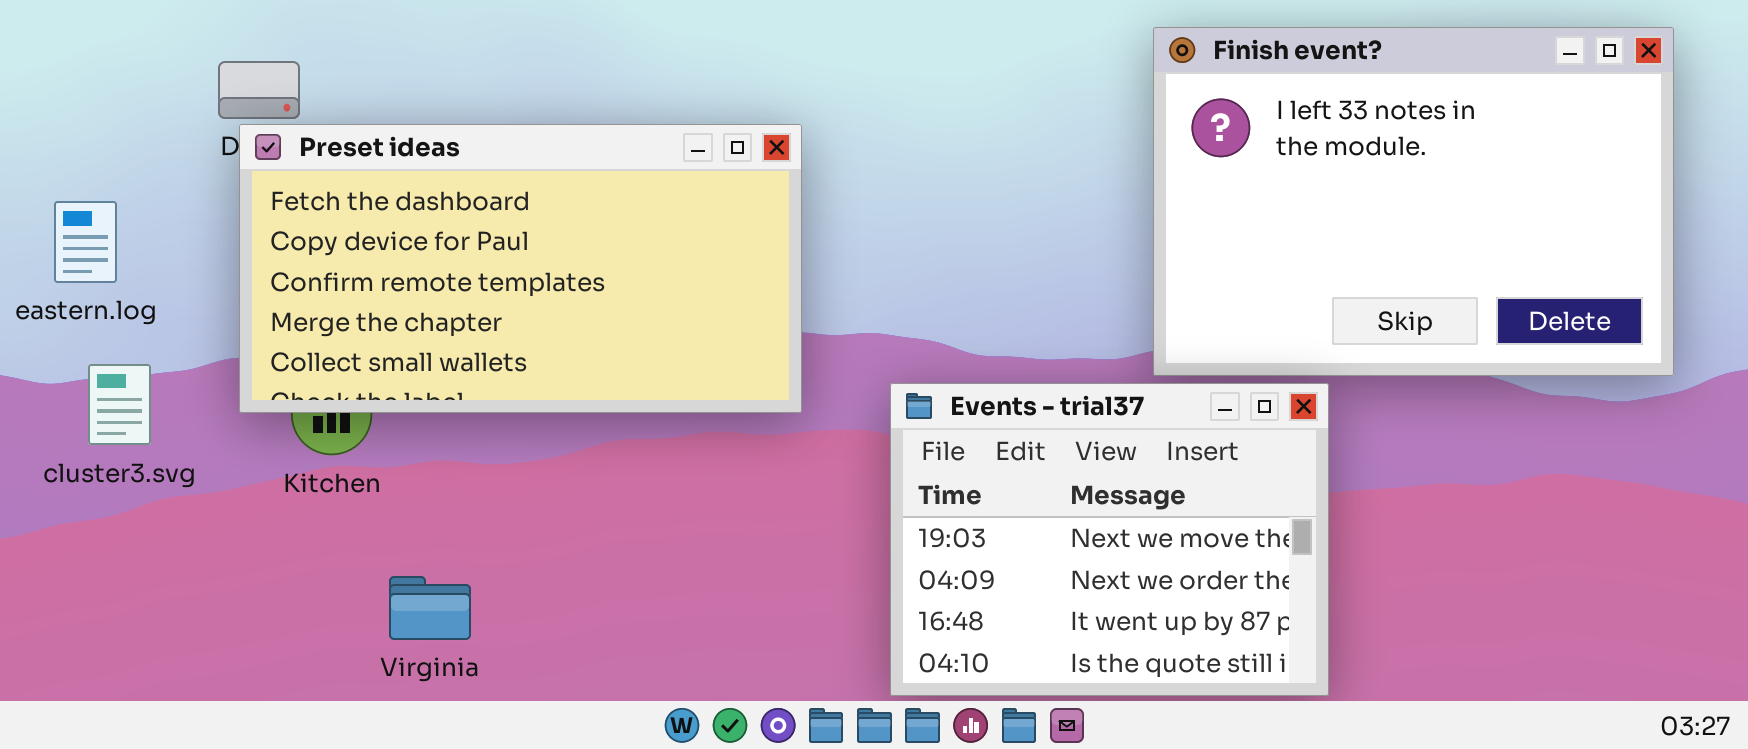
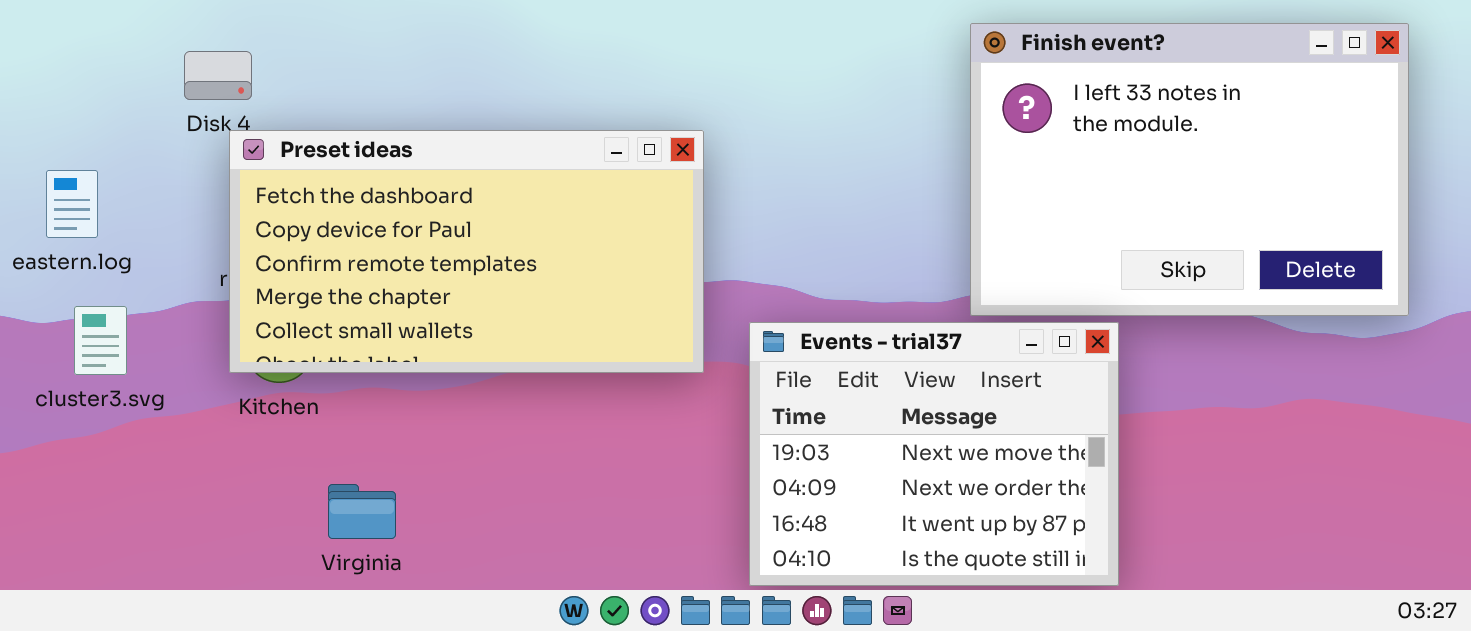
Preset ideas: [239,124,802,413] -> [229,130,704,373], moved

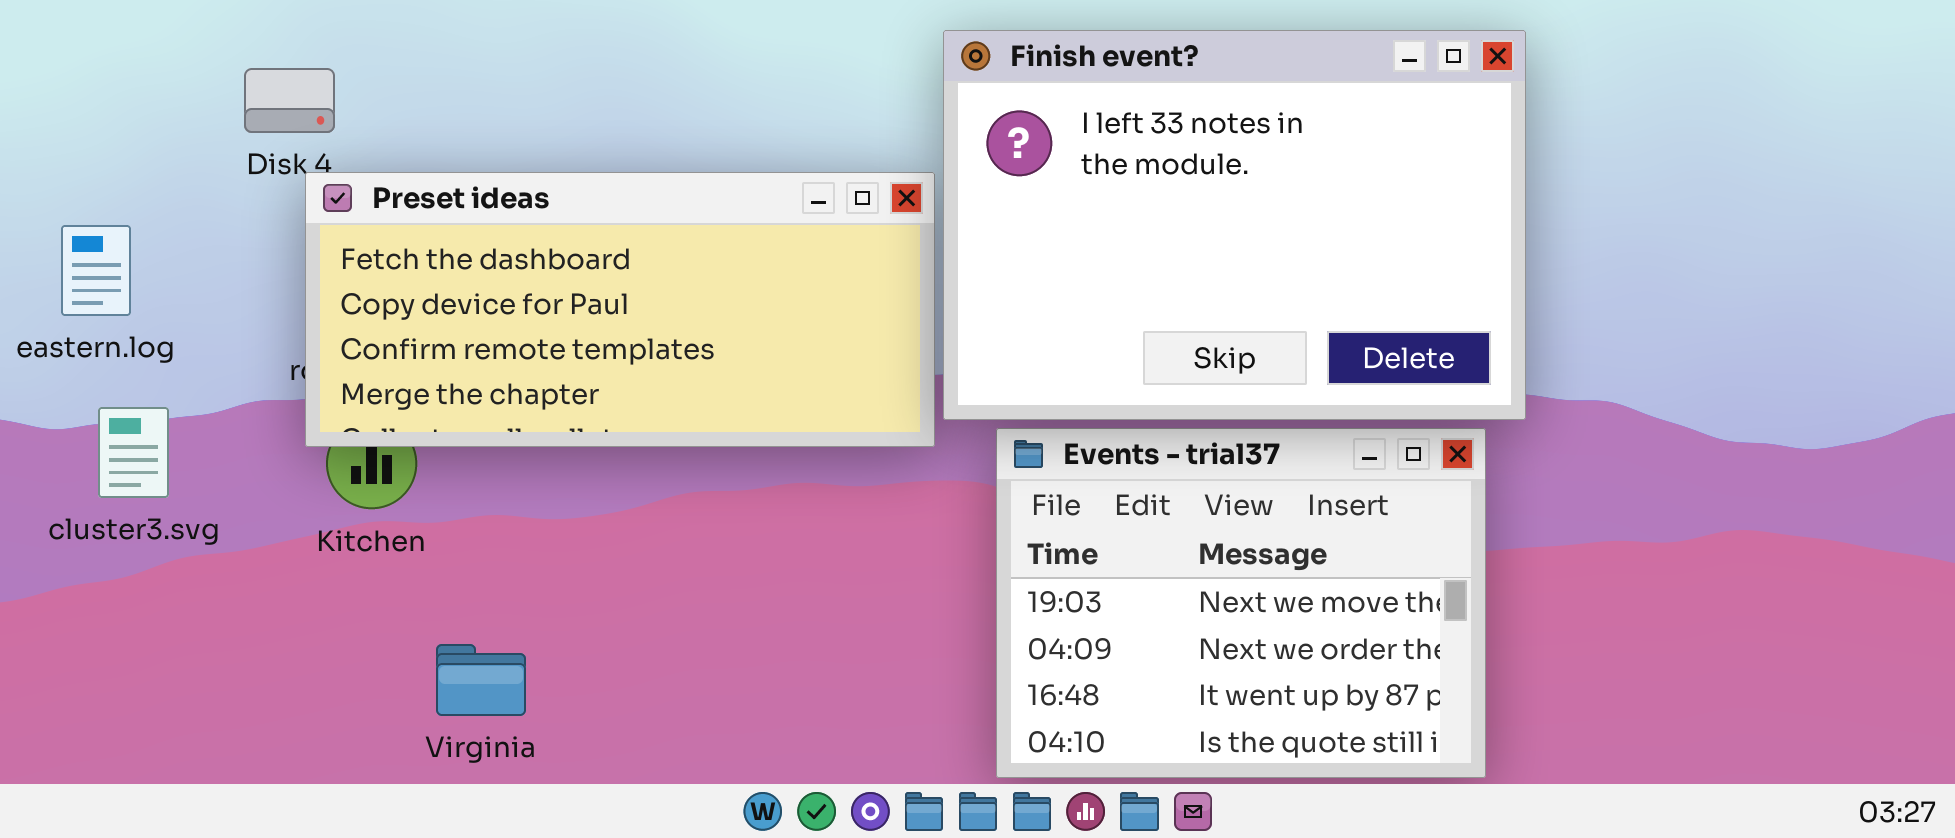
Finish event?: [970,23,1409,316] -> [943,30,1526,420], moved
Preset ideas: [229,130,704,373] -> [305,172,935,447], resized

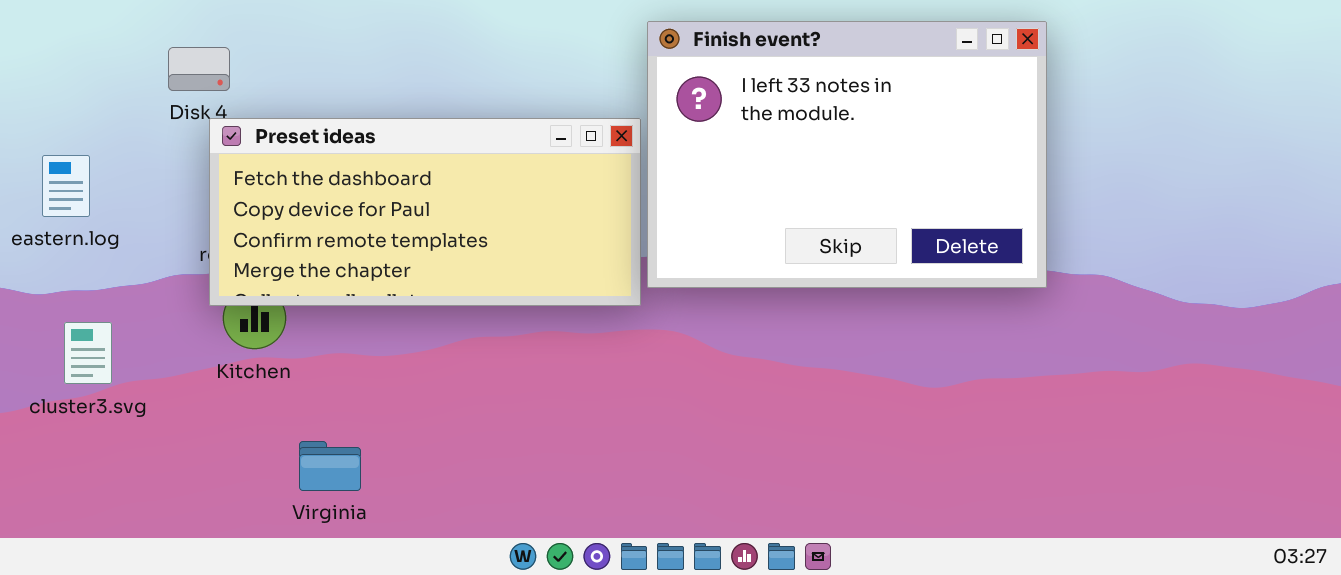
cluster3.svg: [98,407,169,498] -> [64,322,112,384], moved
Events - trial37: [996,428,1486,778] -> none, closed

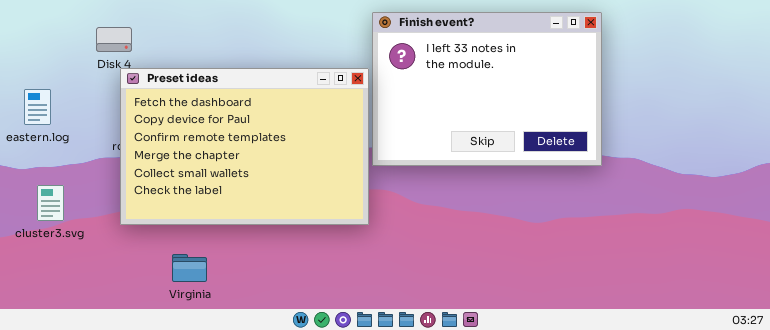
Preset ideas: [209,118,641,306] -> [120,68,369,225], resized

